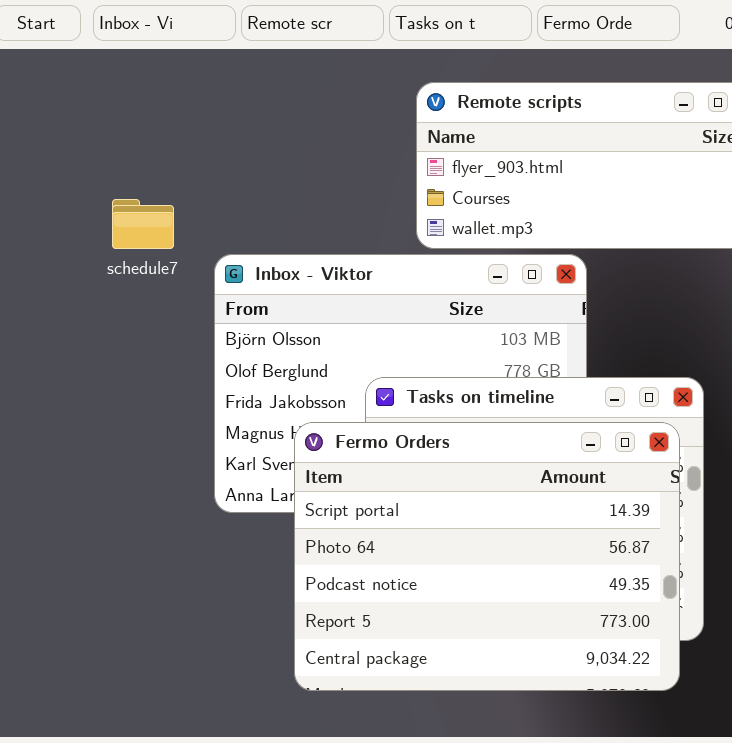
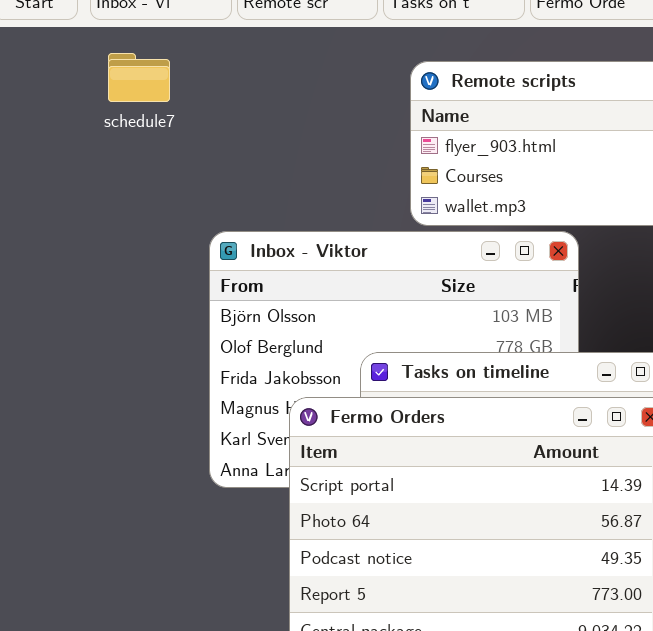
schedule7: [112,199,174,249] -> [108,53,170,102], moved

